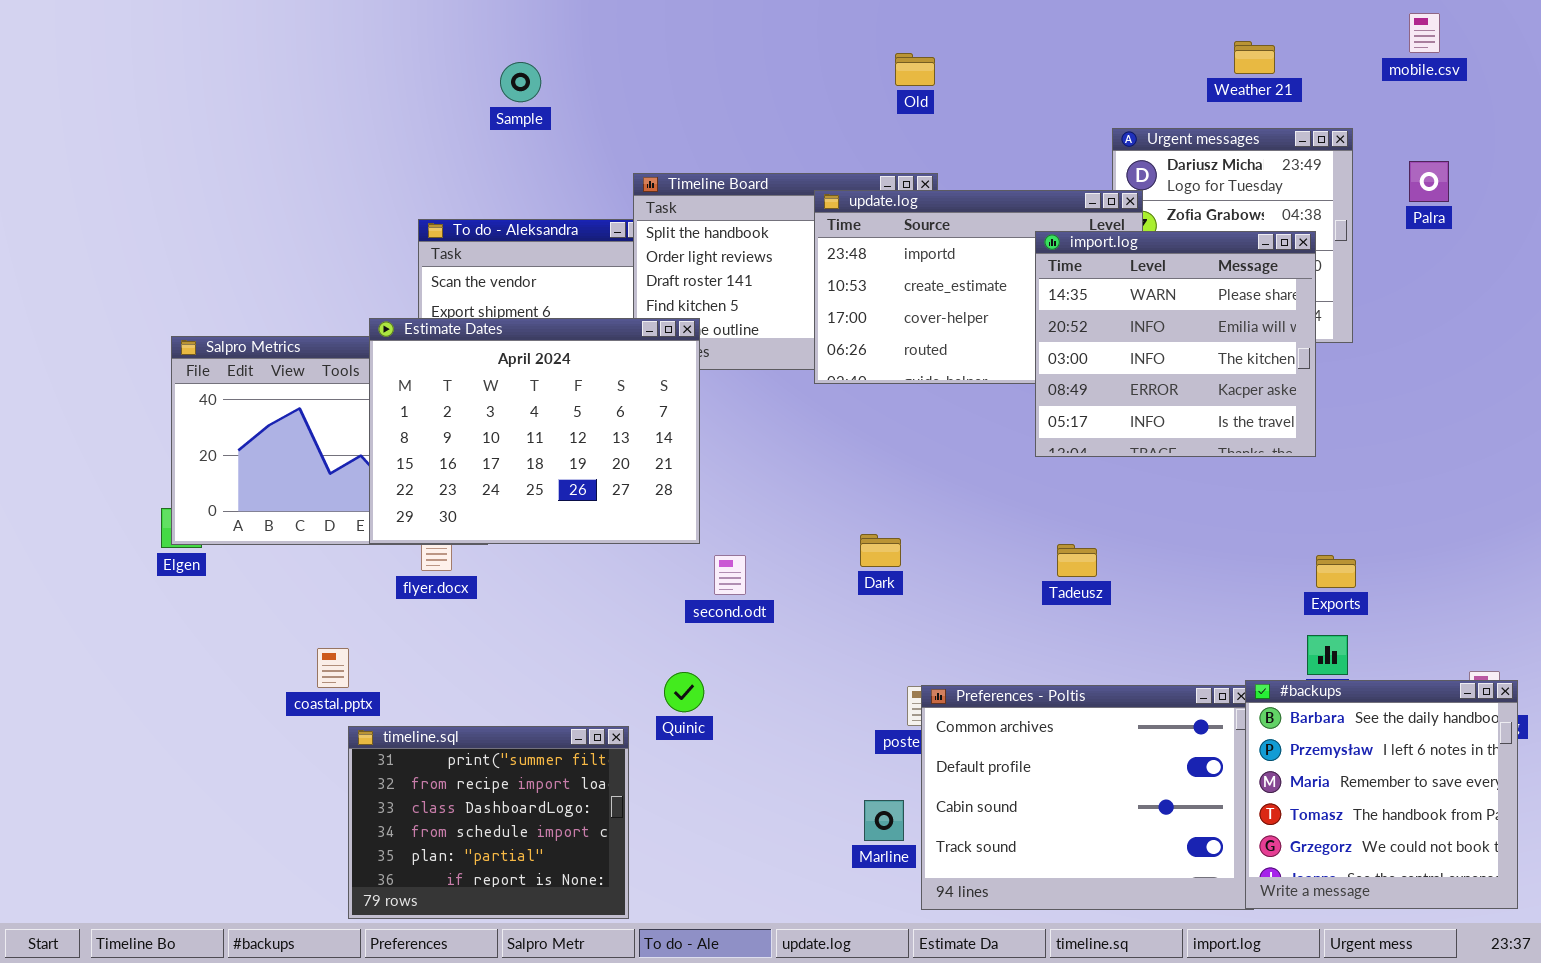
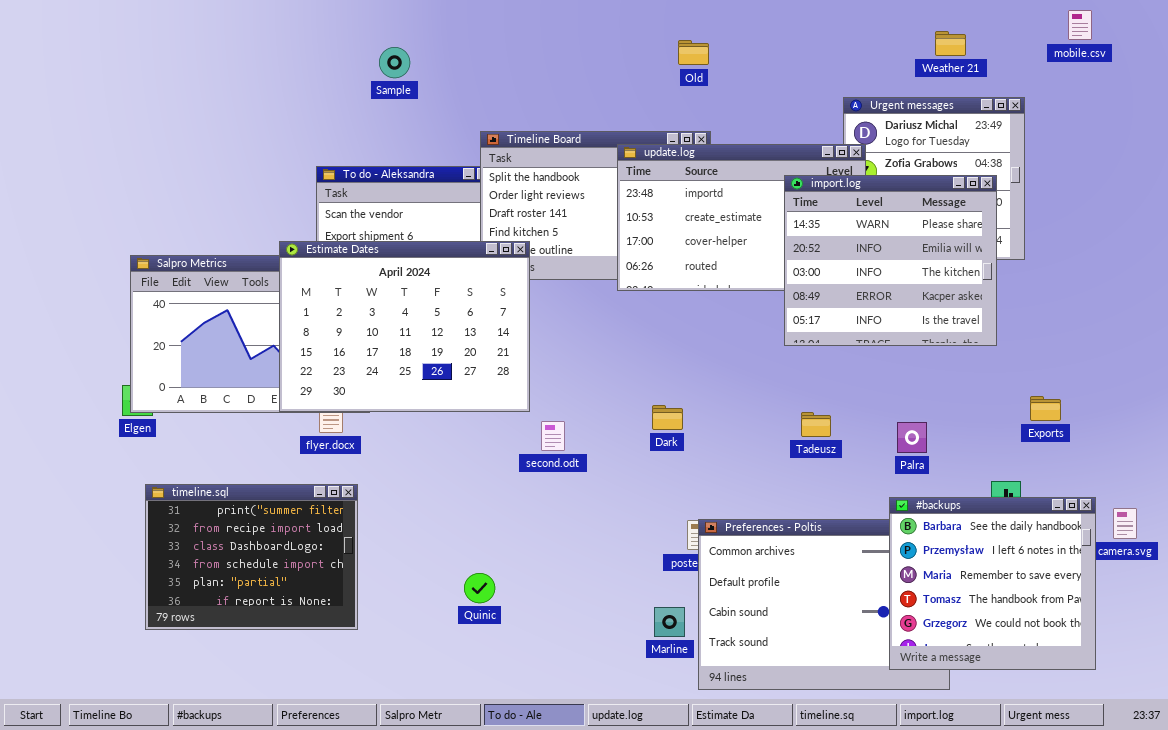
Palra: [1409,161,1449,202] -> [897,422,927,453], moved
Exports: [1316,555,1356,588] -> [1030,396,1061,421], moved
Quinic: [664,672,704,712] -> [464,573,495,603], moved
#backups: [1245,680,1518,909] -> [889,497,1096,670], moved
timeline.sql: [348,726,629,919] -> [145,484,358,630], moved

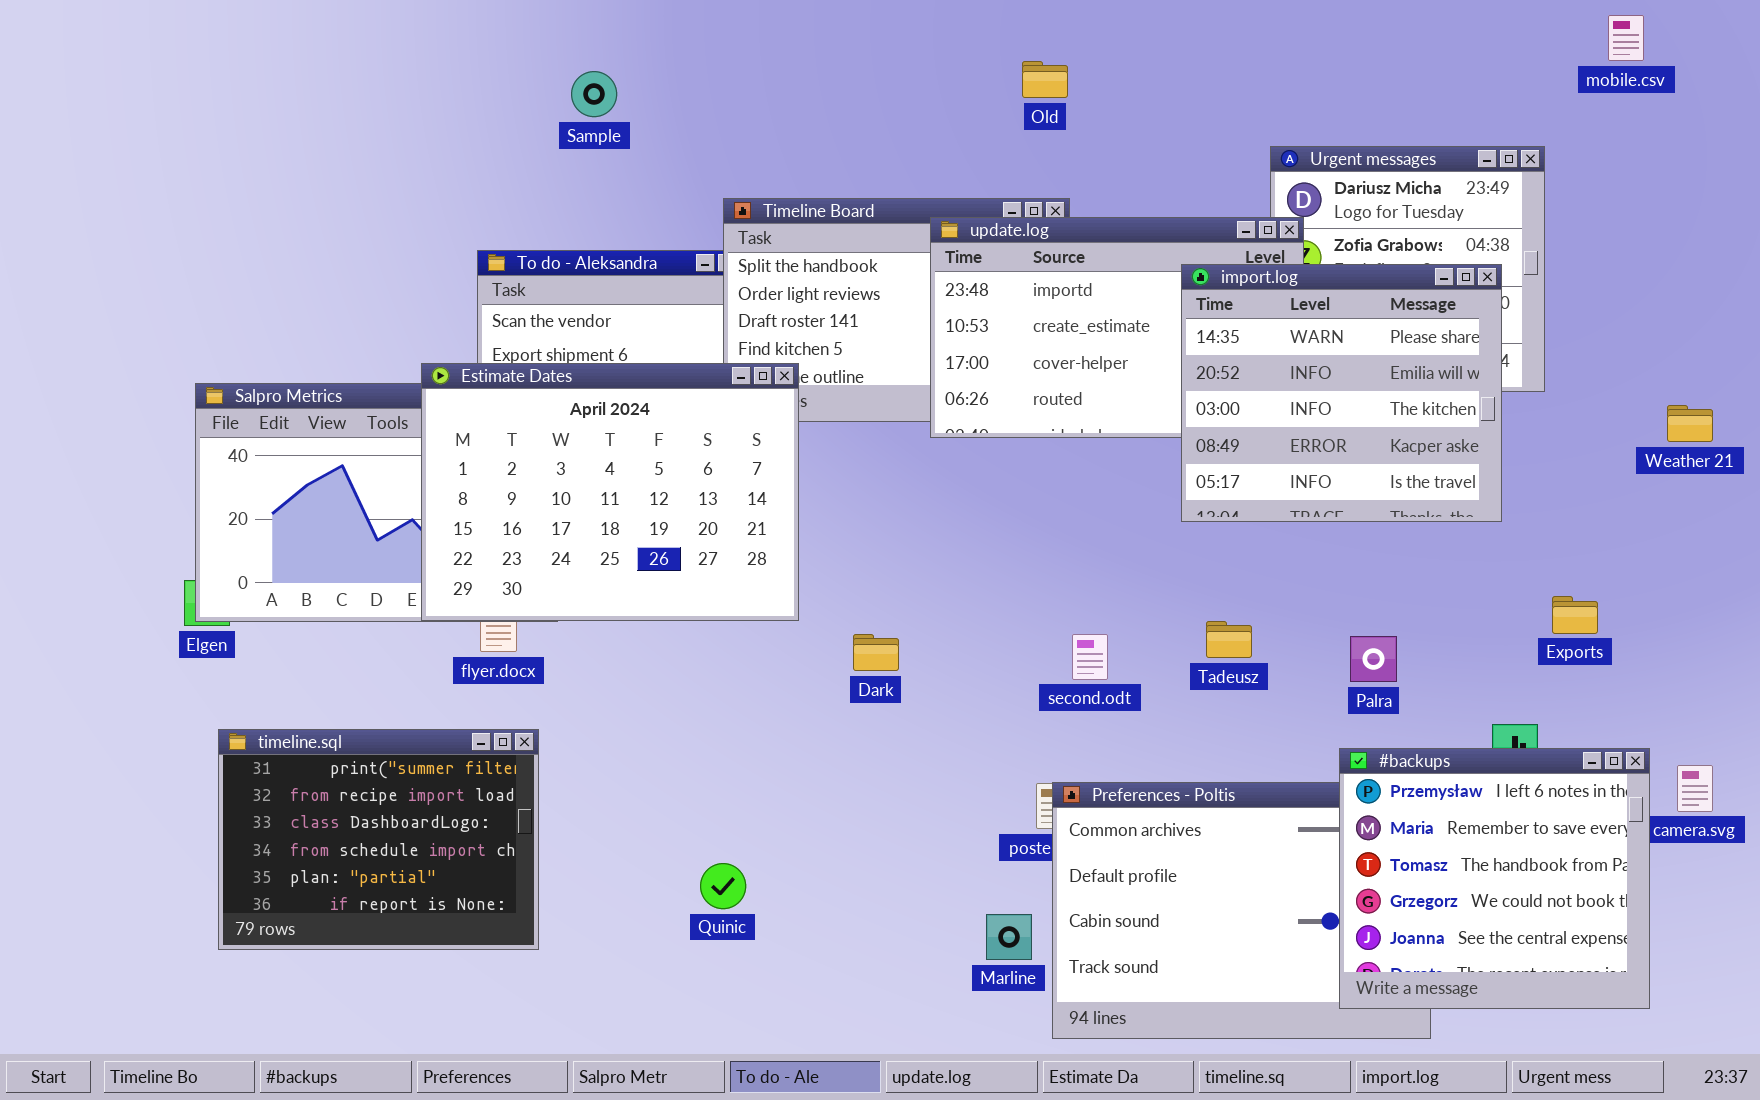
Weather 21: [935,31,966,56] -> [1667,405,1713,442], moved
Dark: [652,405,683,430] -> [853,634,899,671], moved
second.odt: [541,421,565,451] -> [1072,634,1108,680], moved
#backups: [889,497,1096,670] -> [1339,748,1650,1009], scrolled down 1 row

